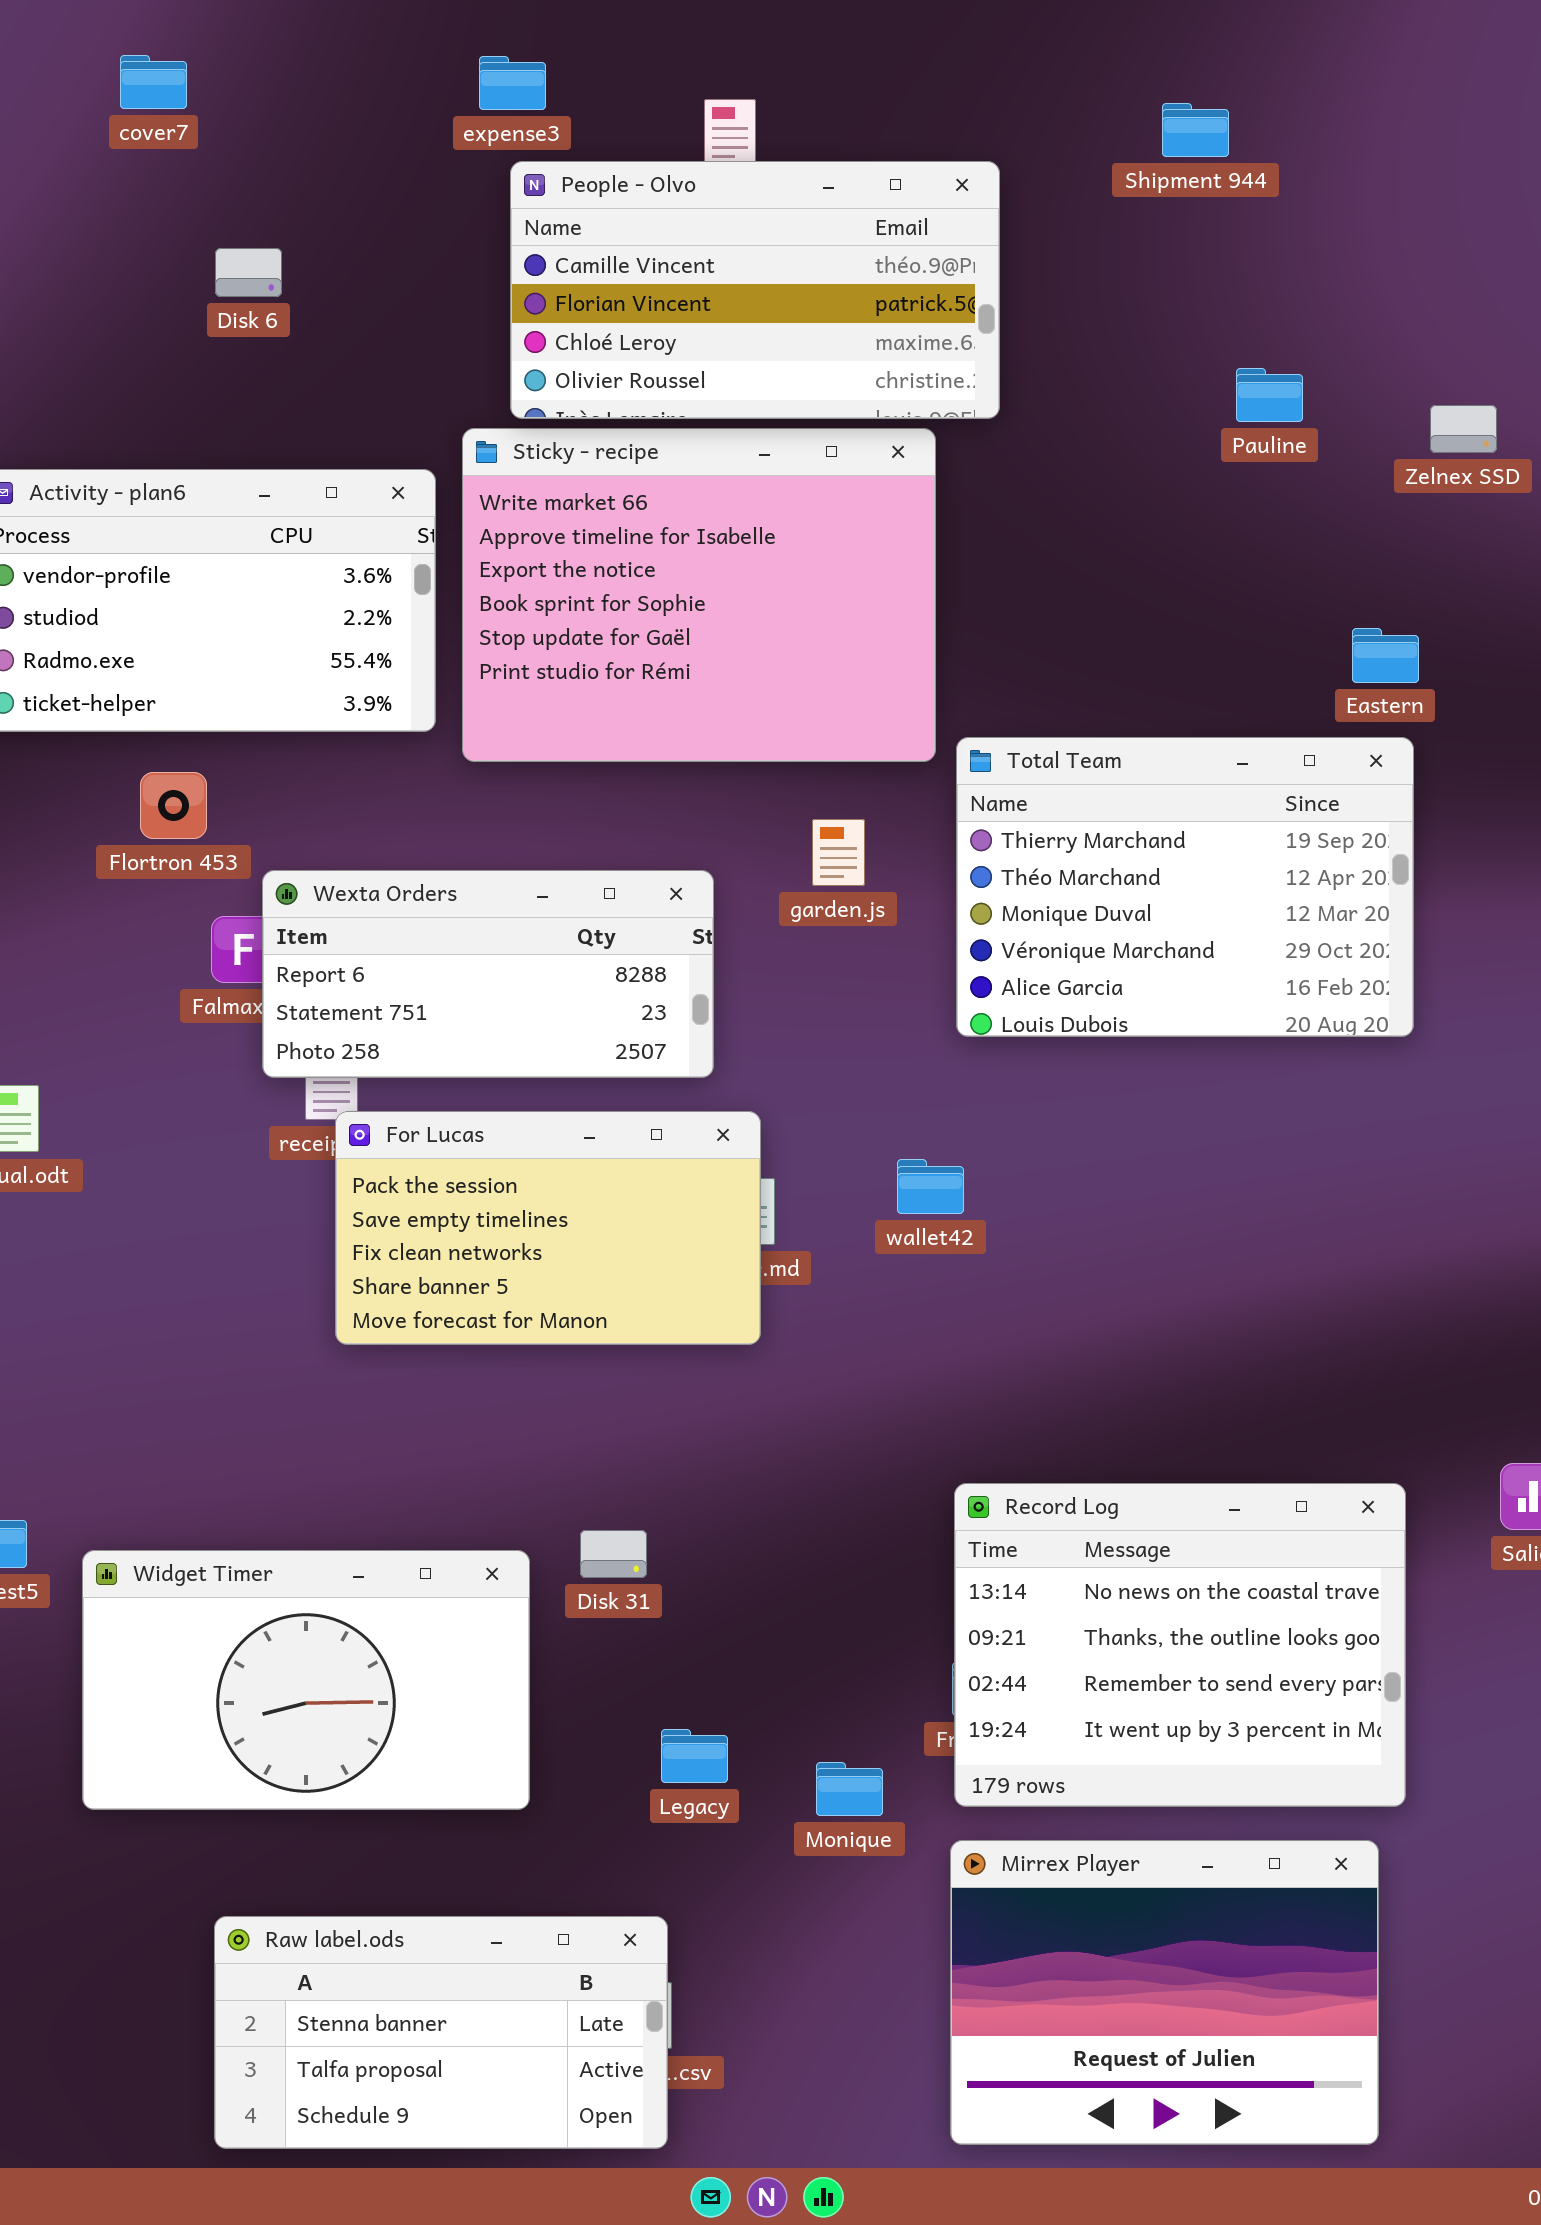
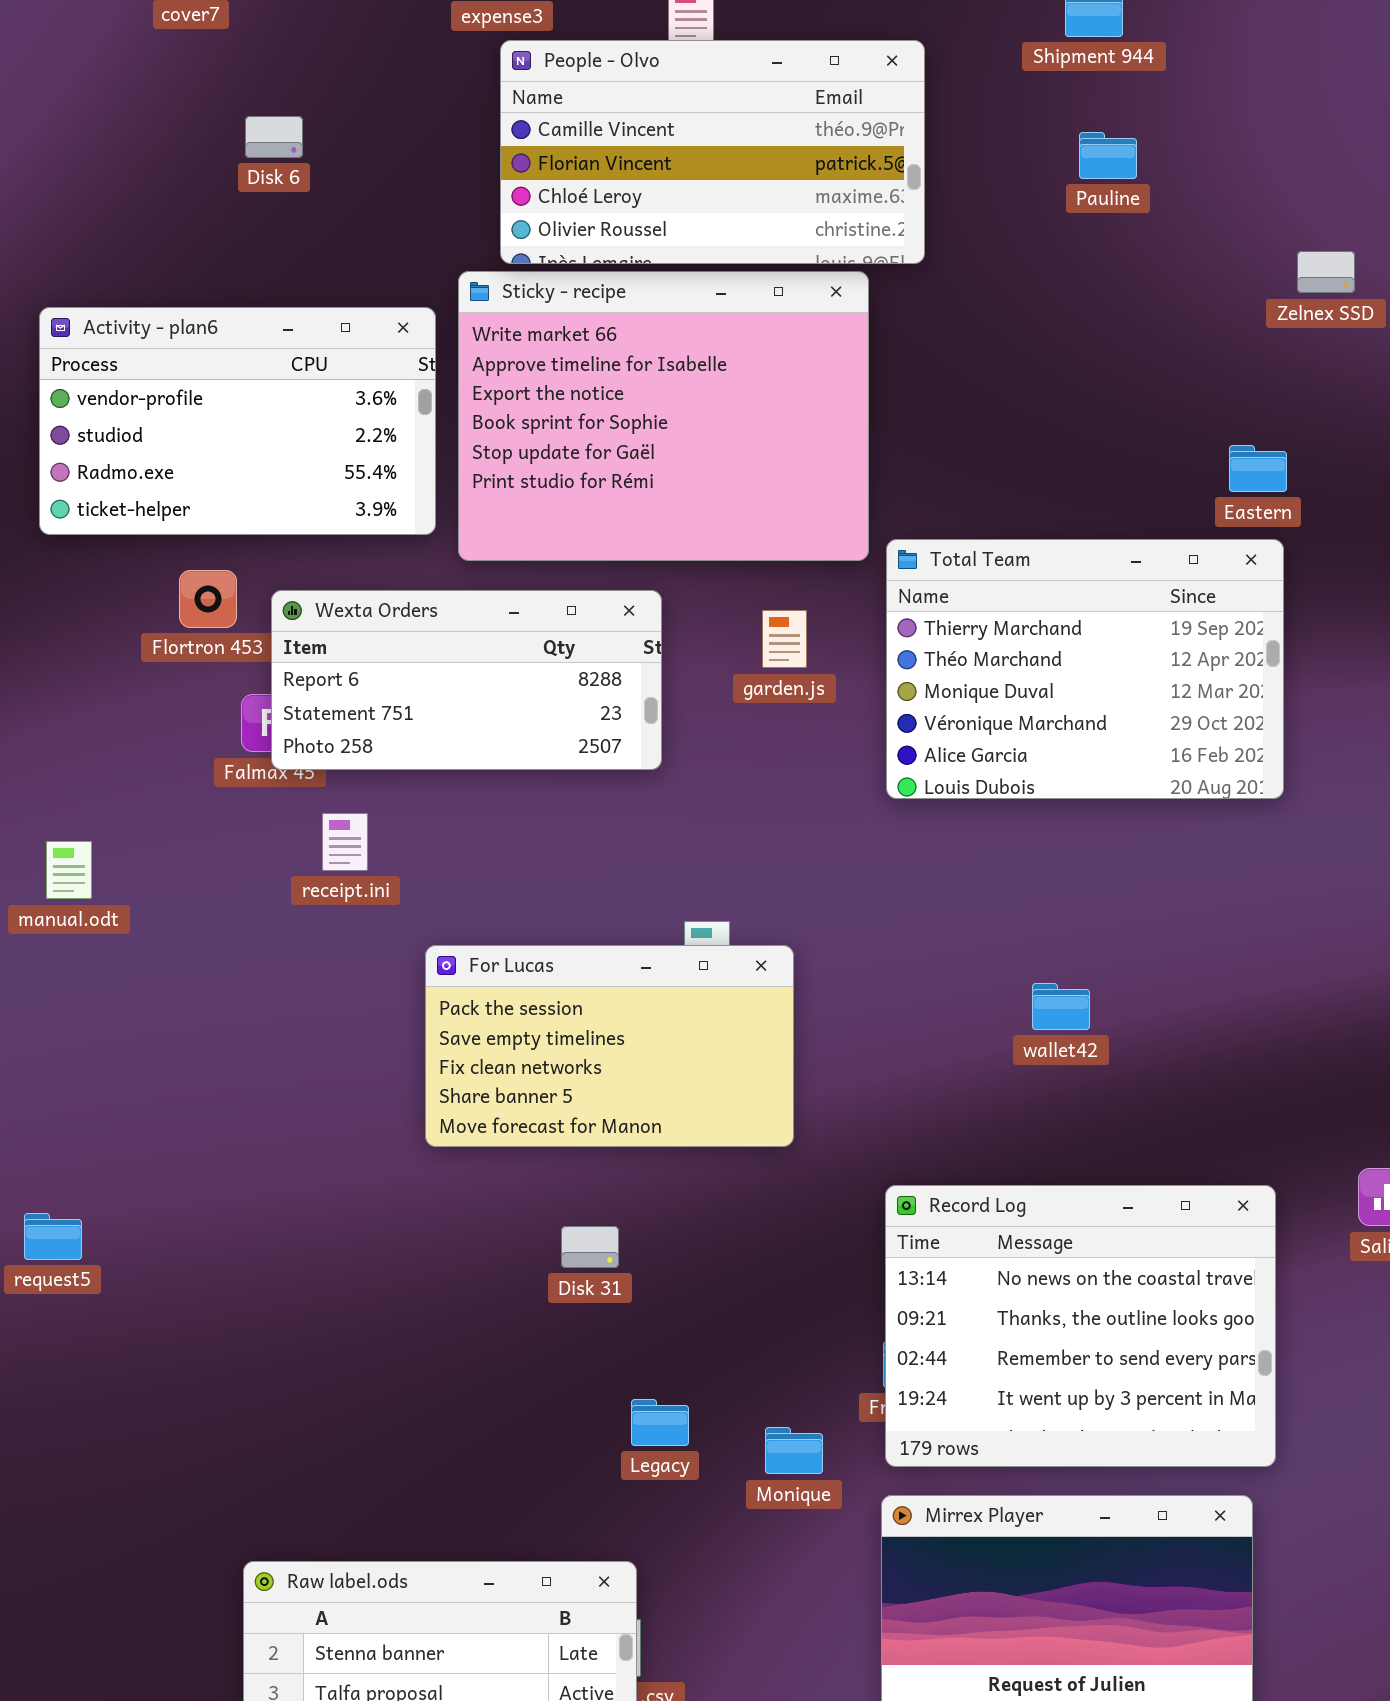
Pauline: [1236,368,1303,422] -> [1079,132,1137,179], moved
Wexta Orders: [262,870,714,1078] -> [271,590,662,770], moved
For Lucas: [335,1111,761,1345] -> [425,945,794,1147], moved
wallet42: [897,1159,964,1214] -> [1032,983,1090,1030], moved
Widget Timer: [82,1550,530,1810] -> none, closed

